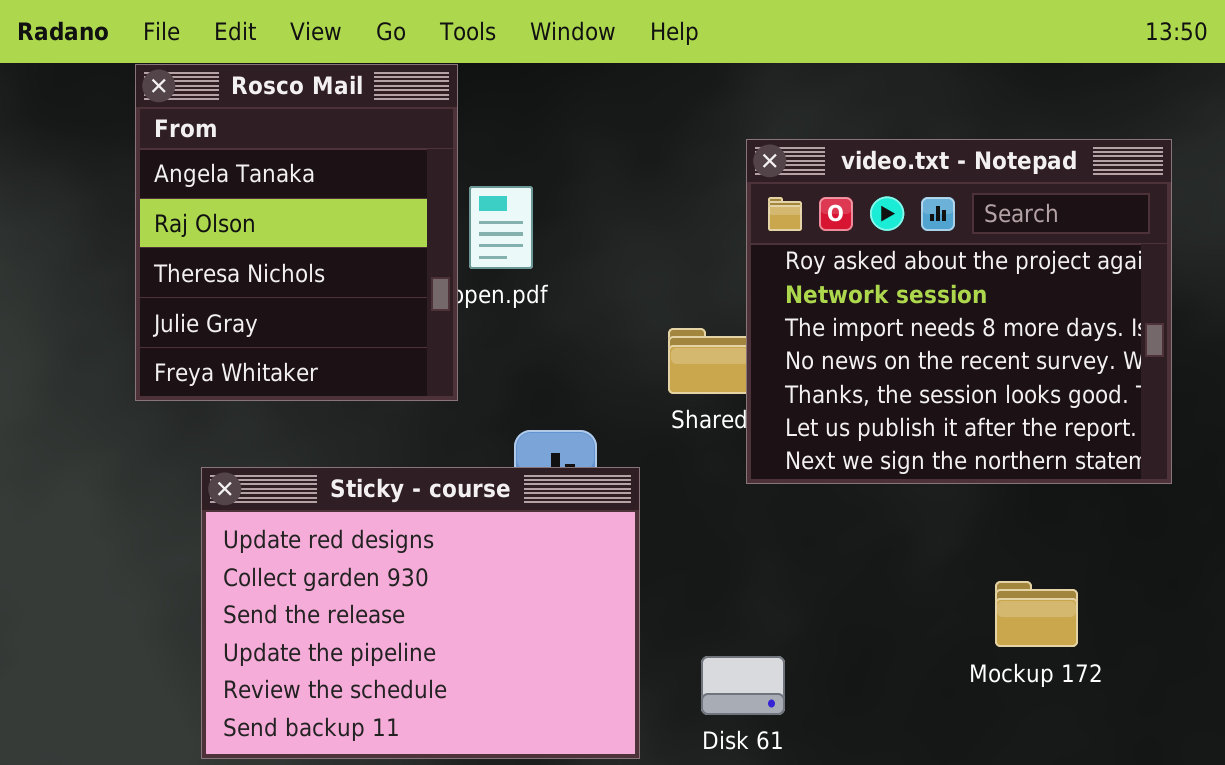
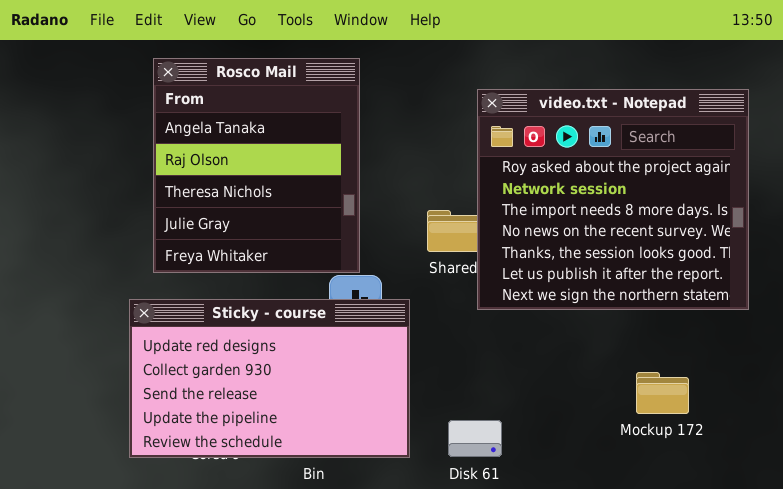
Rosco Mail: [135,64,458,401] -> [153,58,360,273], moved
Sticky - course: [201,467,640,759] -> [129,299,410,458], resized

